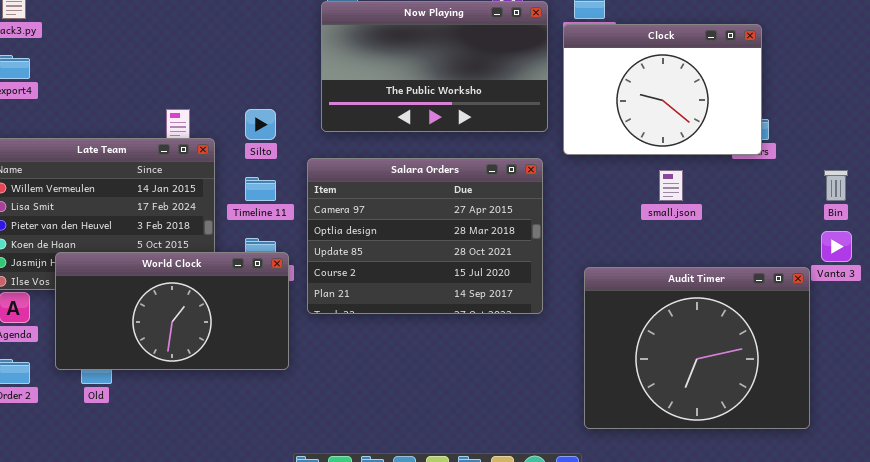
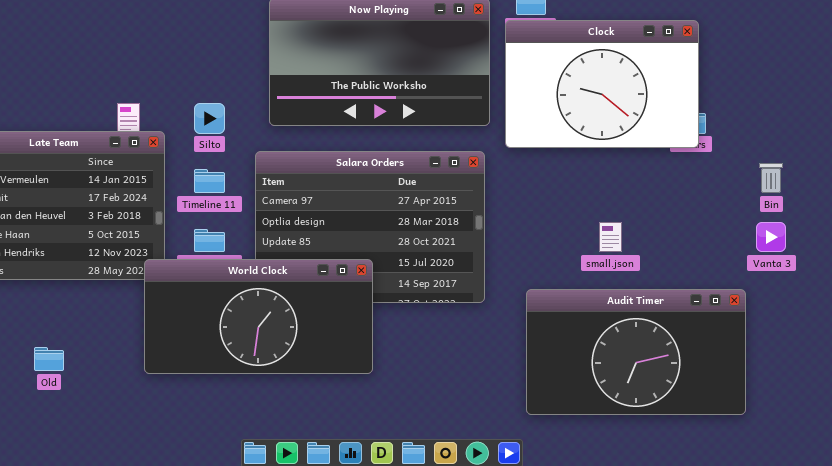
small.json: [659,170,683,201] -> [599,222,622,252], moved
World Clock: [55,252,289,370] -> [144,259,373,374], moved
Audit Timer: [584,267,810,429] -> [526,289,746,415], resized

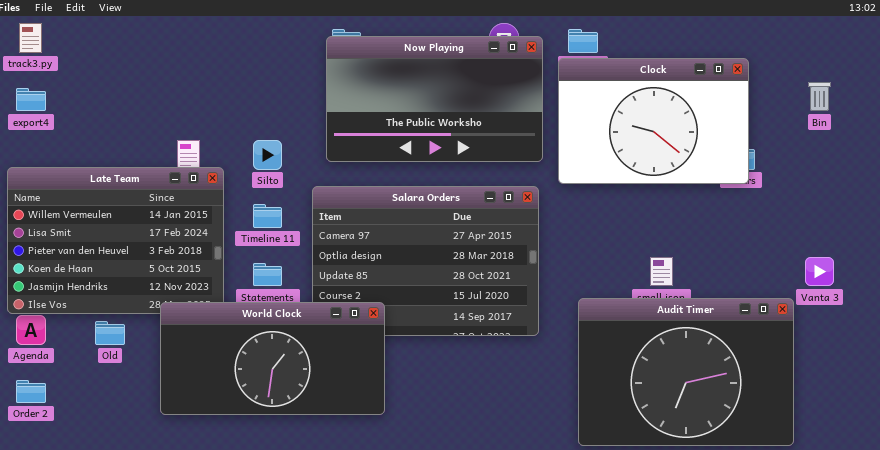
Bin: [759,163,783,193] -> [808,82,831,111], moved
World Clock: [144,259,373,374] -> [160,302,385,415], moved
Audit Timer: [526,289,746,415] -> [578,298,794,446], resized
Old: [34,347,64,371] -> [95,321,125,345], moved

